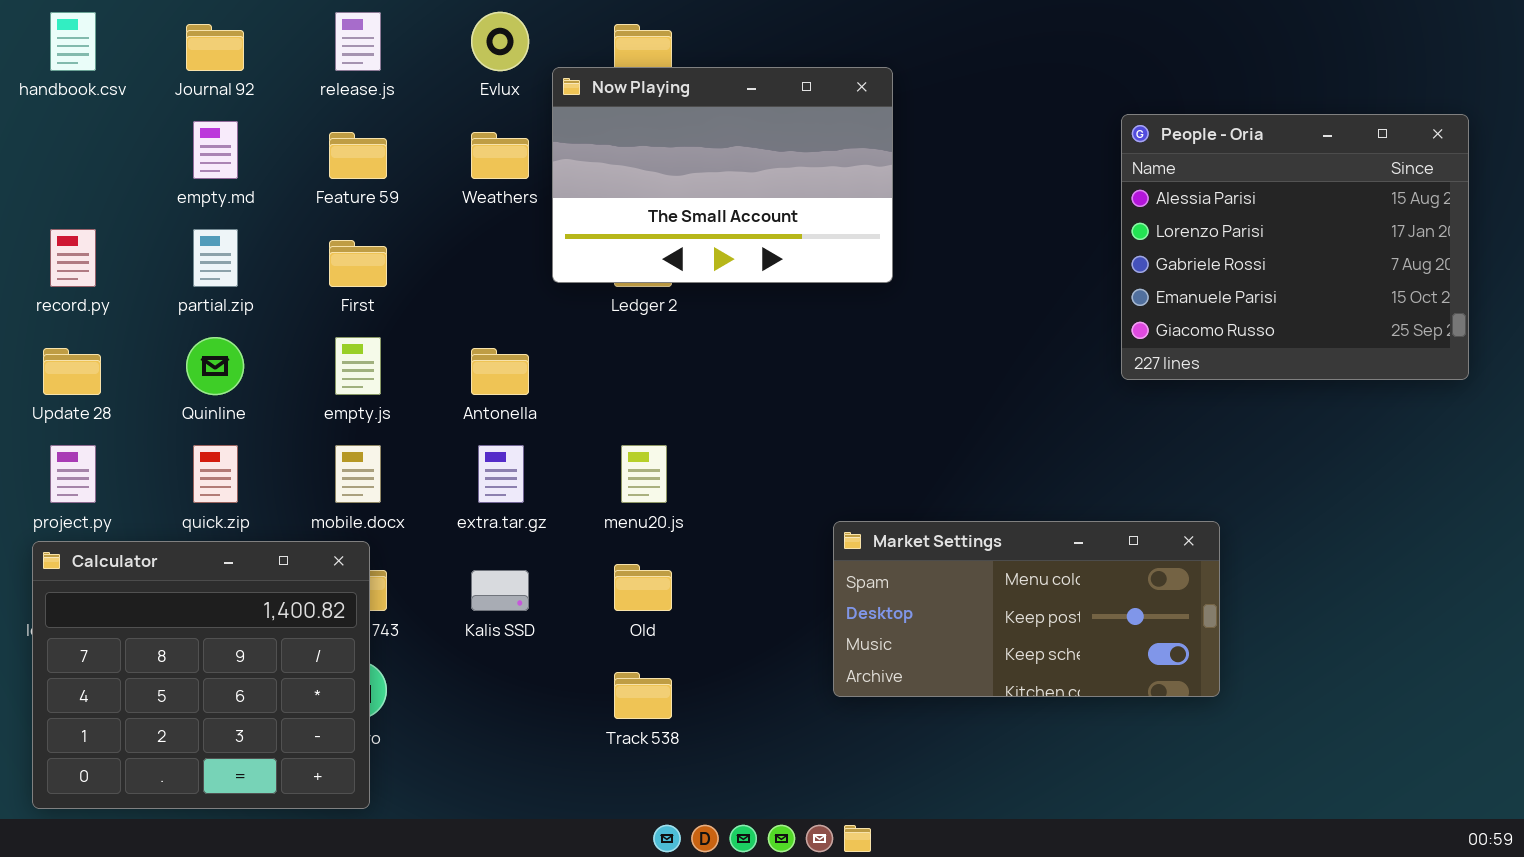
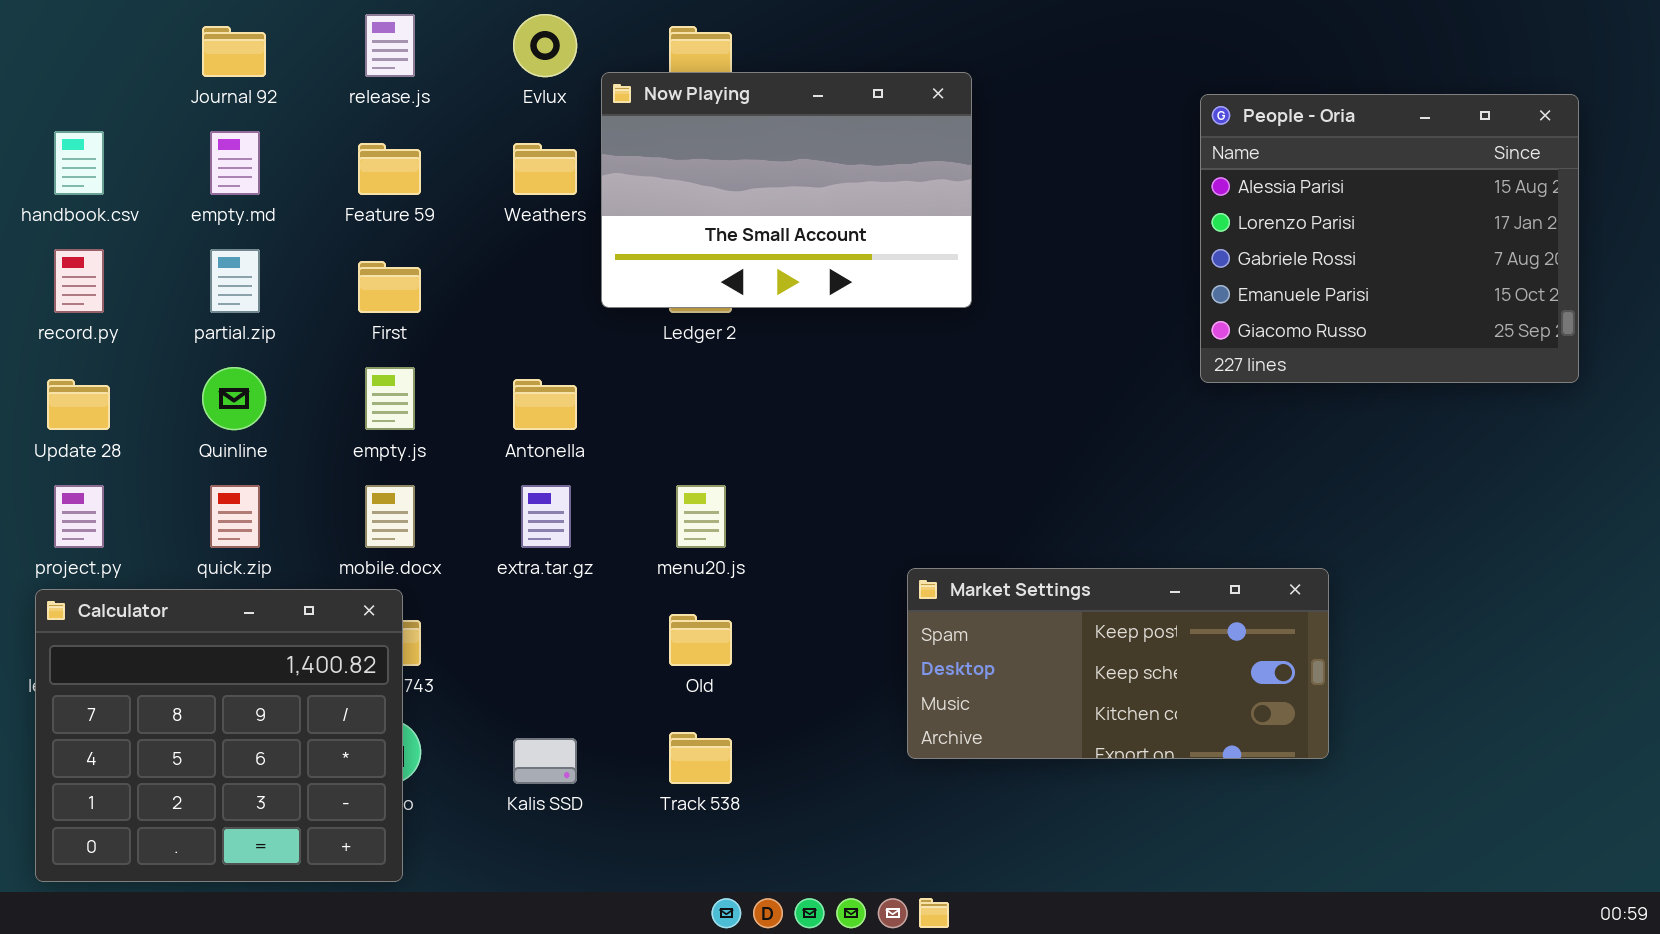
handbook.csv: [50,12,96,71] -> [54,131,104,195], moved
People - Oria: [1121,114,1469,380] -> [1200,94,1579,383], moved
Market Settings: [833,521,1220,697] -> [907,568,1329,759], scrolled down 1 row
Kalis SSD: [471,570,529,611] -> [513,738,577,784], moved

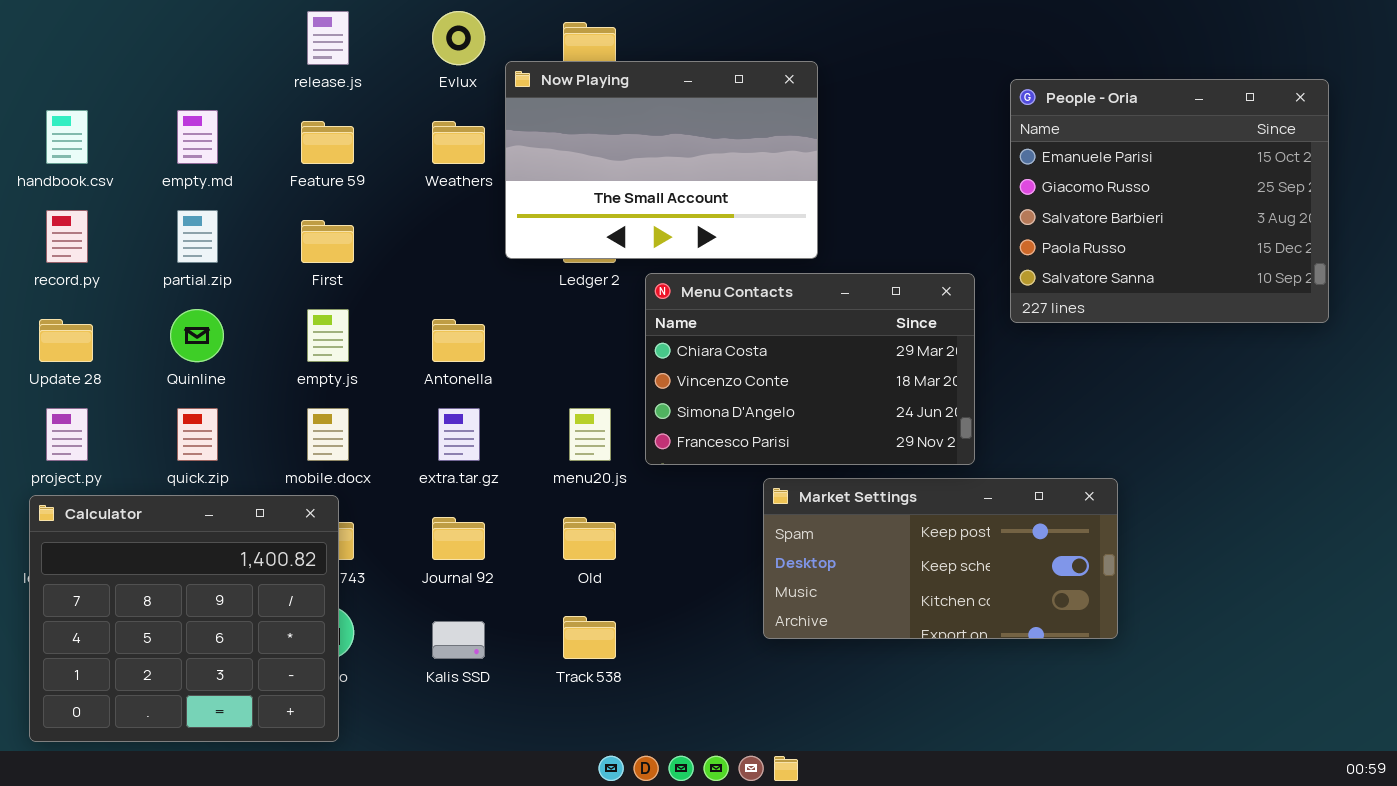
Journal 92: [202,26,266,77] -> [432,517,485,560], moved
People - Oria: [1200,94,1579,383] -> [1010,79,1329,323], scrolled down 3 rows
Menu Contacts: none -> [645,273,975,465], opened

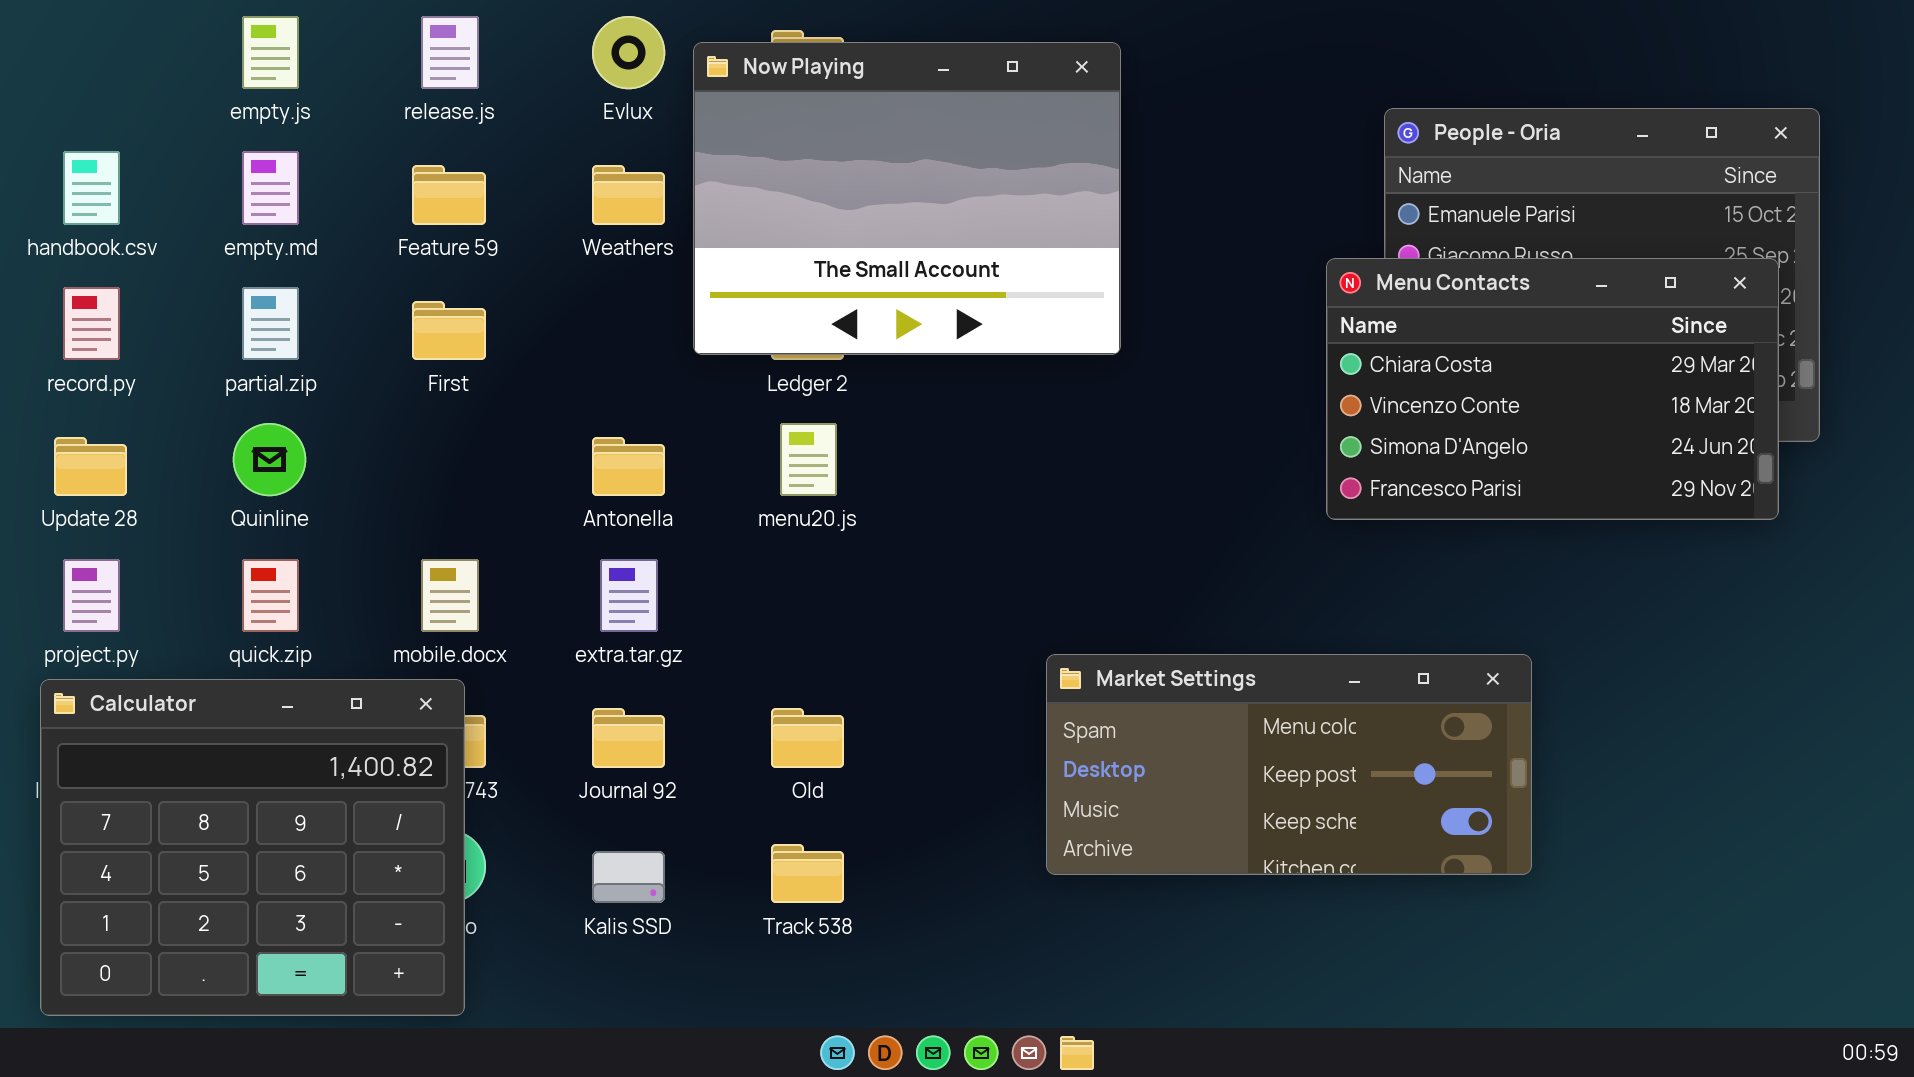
Now Playing: [505,61,818,259] -> [693,42,1121,355], resized
Menu Contacts: [645,273,975,465] -> [1326,258,1779,520], moved
empty.js: [307,309,349,362] -> [242,16,299,89], moved
menu20.js: [569,408,611,461] -> [780,423,837,496], moved
Market Settings: [763,478,1118,639] -> [1046,654,1532,875], scrolled up 1 row

